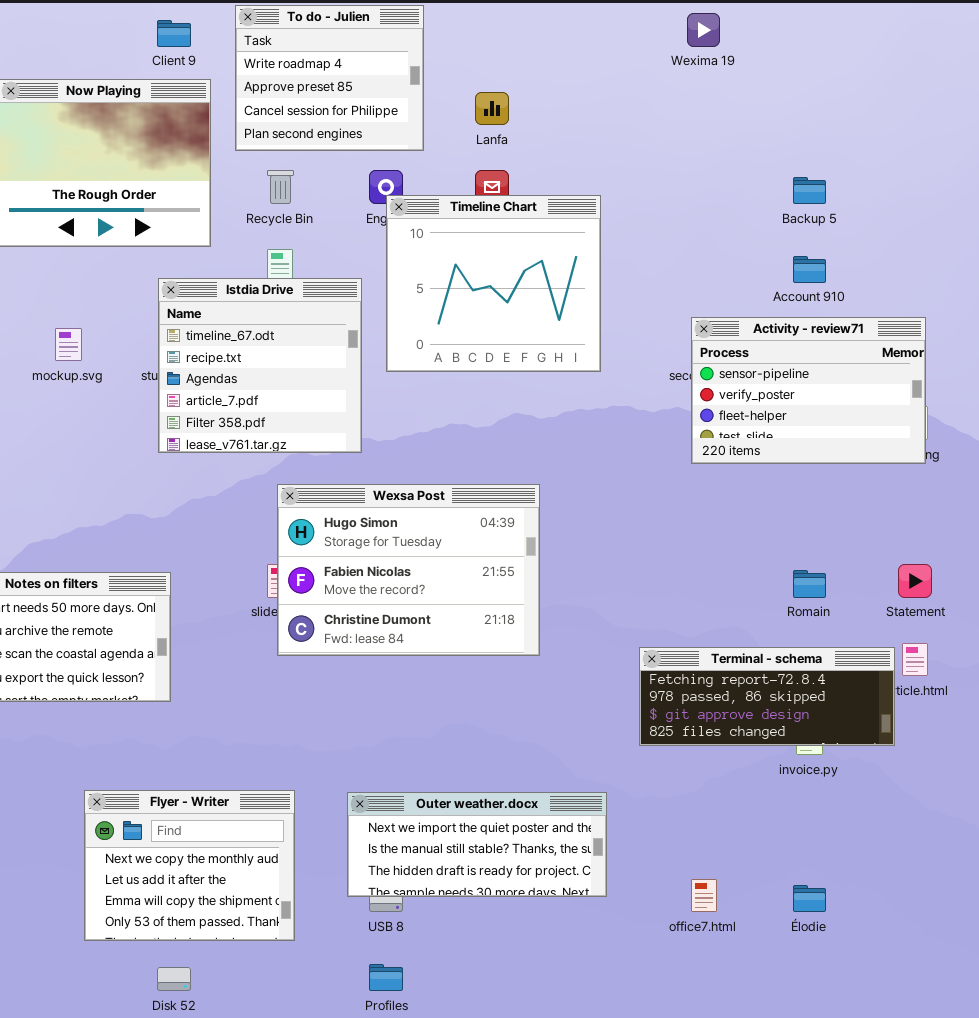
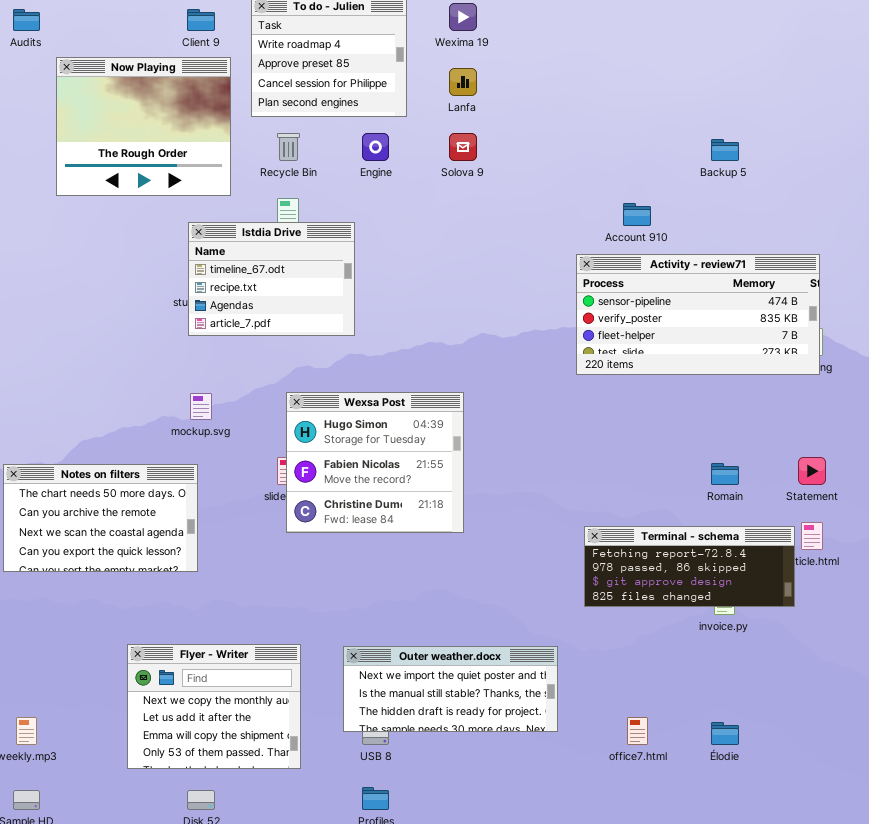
Wexima 19: [687,13,720,47] -> [449,3,477,31], moved
Timeline Chart: [386,195,601,372] -> none, closed
Account 910: [793,256,826,283] -> [623,203,651,226], moved
Istdia Drive: [158,278,362,453] -> [188,222,355,336], resized
Activity - review71: [691,317,926,464] -> [576,254,820,375], resized
mockup.svg: [55,328,82,361] -> [190,393,212,420], moved
Wexsa Post: [277,484,540,656] -> [286,392,464,533], resized

